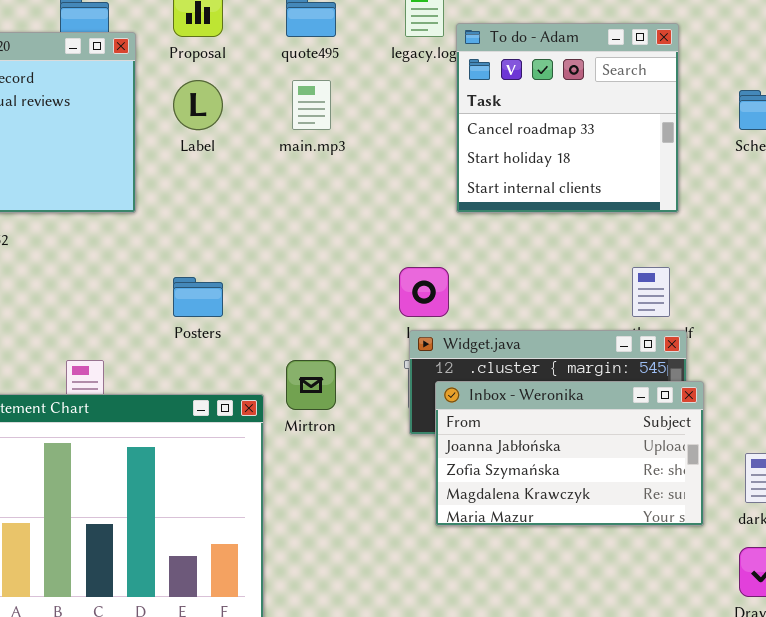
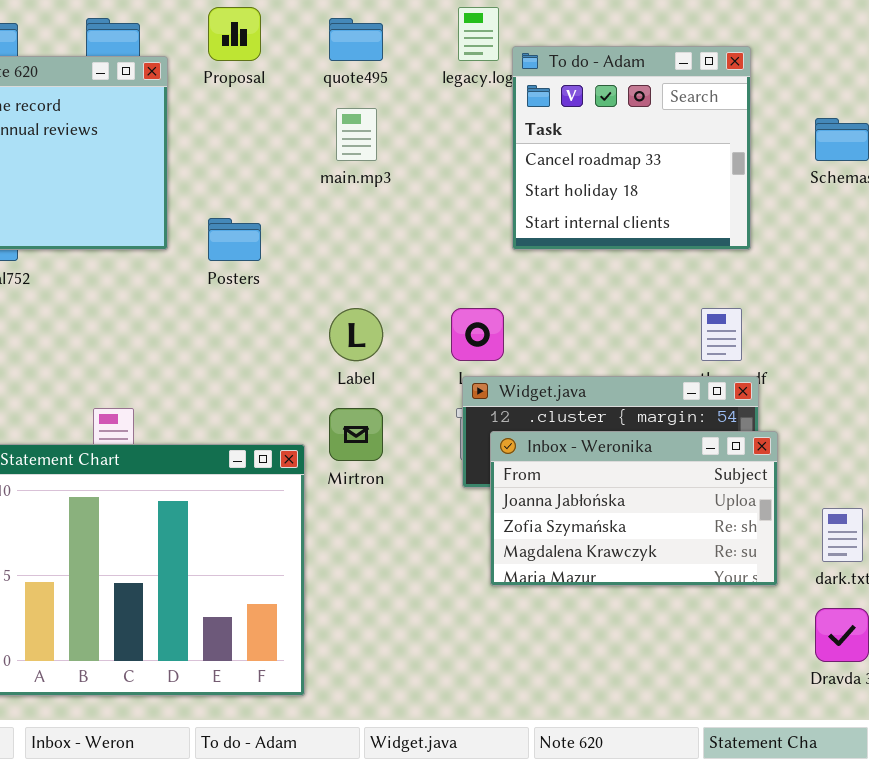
Label: [173,80,223,130] -> [329,308,383,361], moved
Posters: [173,277,223,317] -> [208,218,261,261], moved

